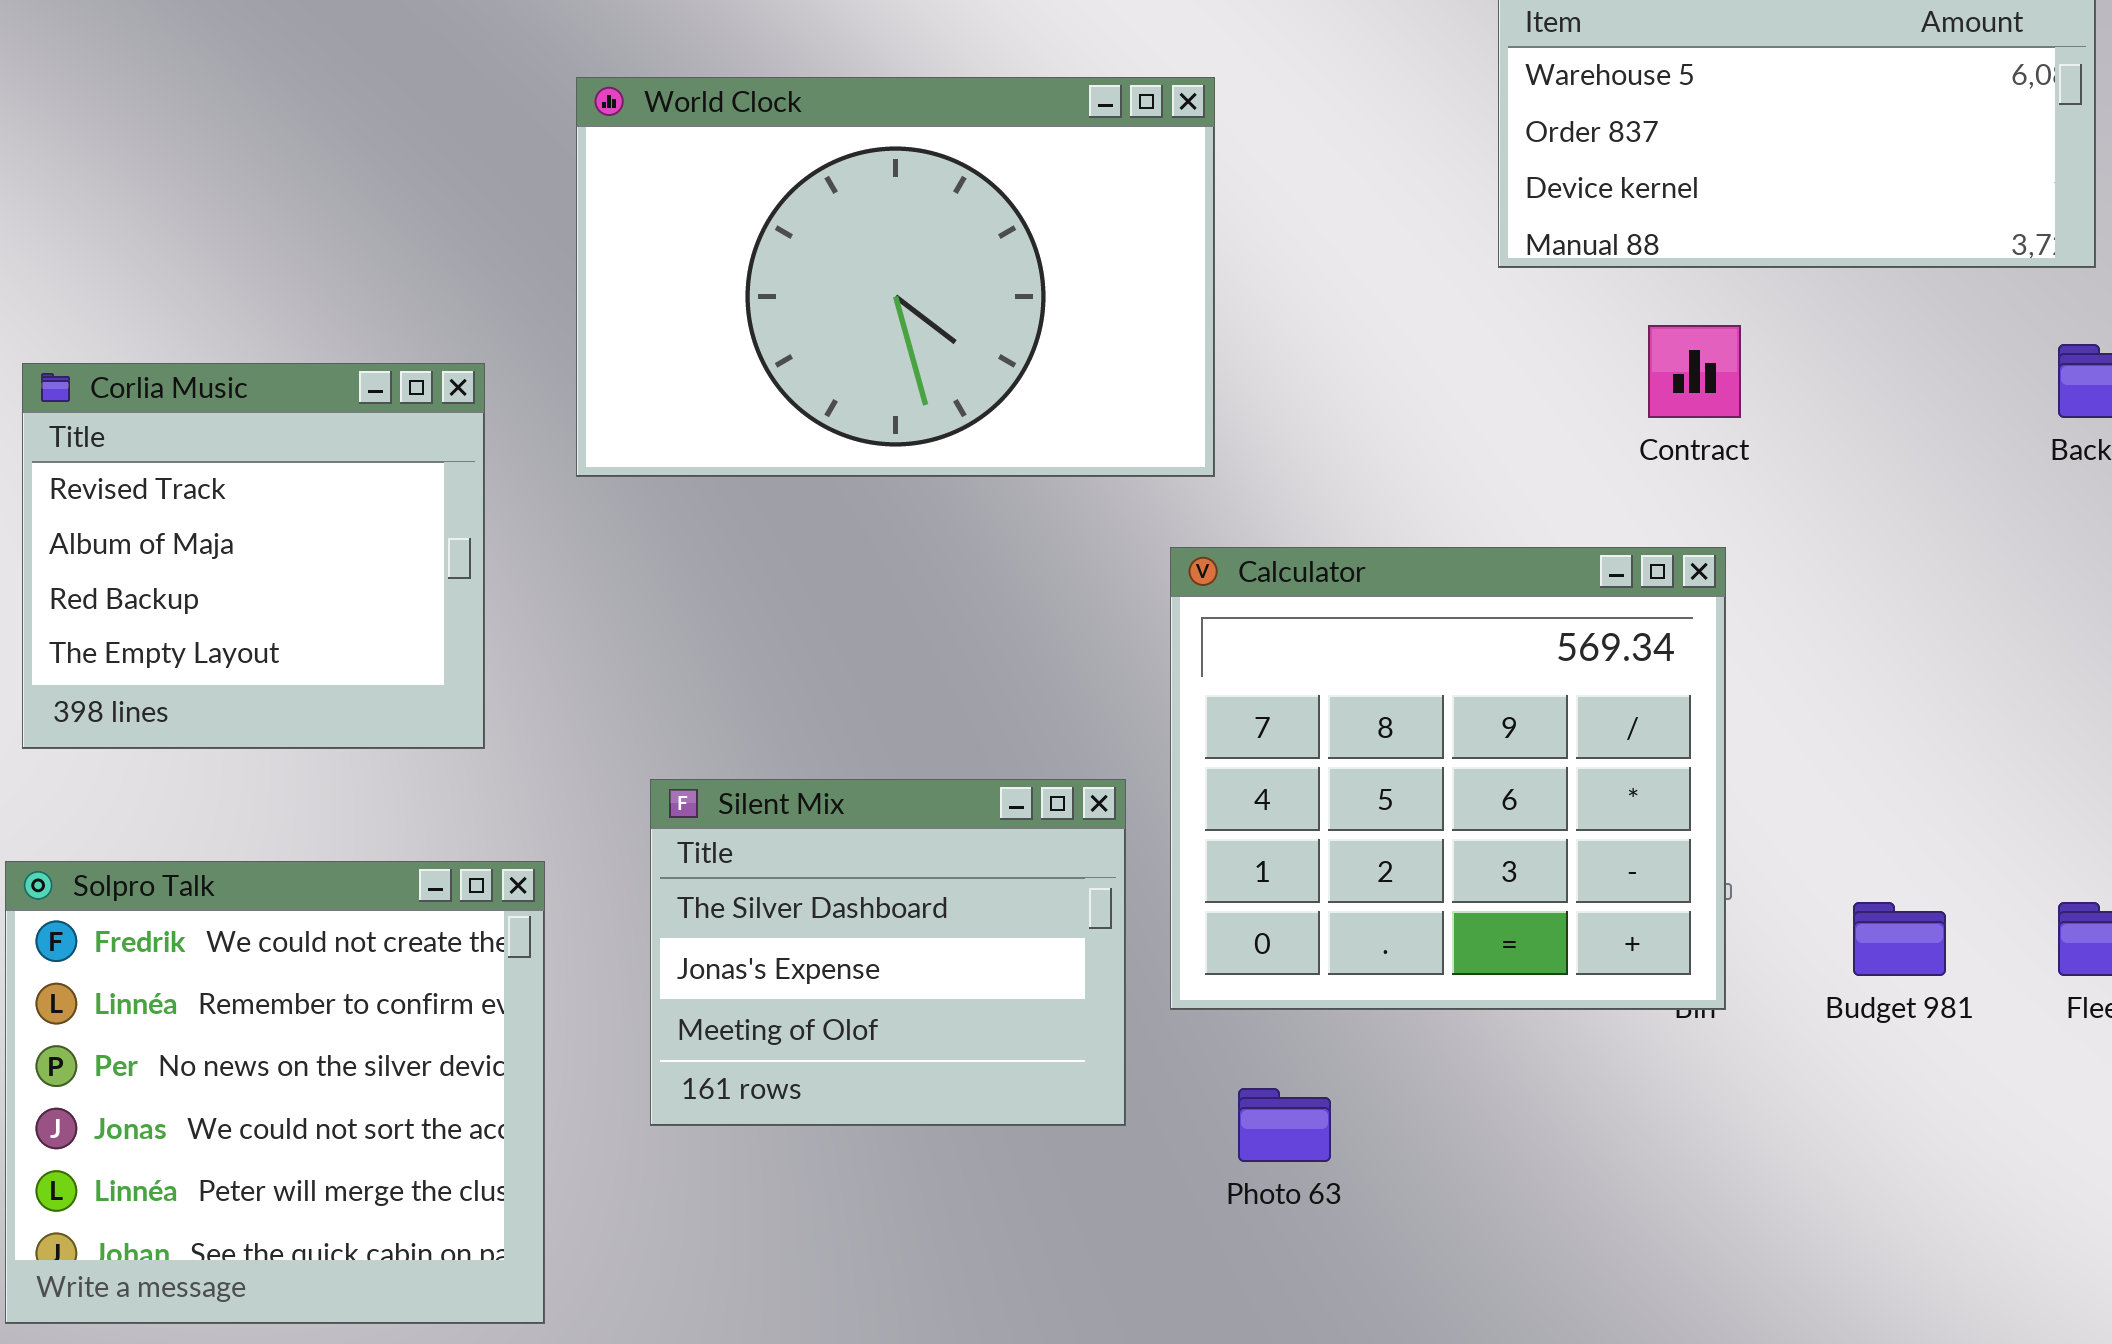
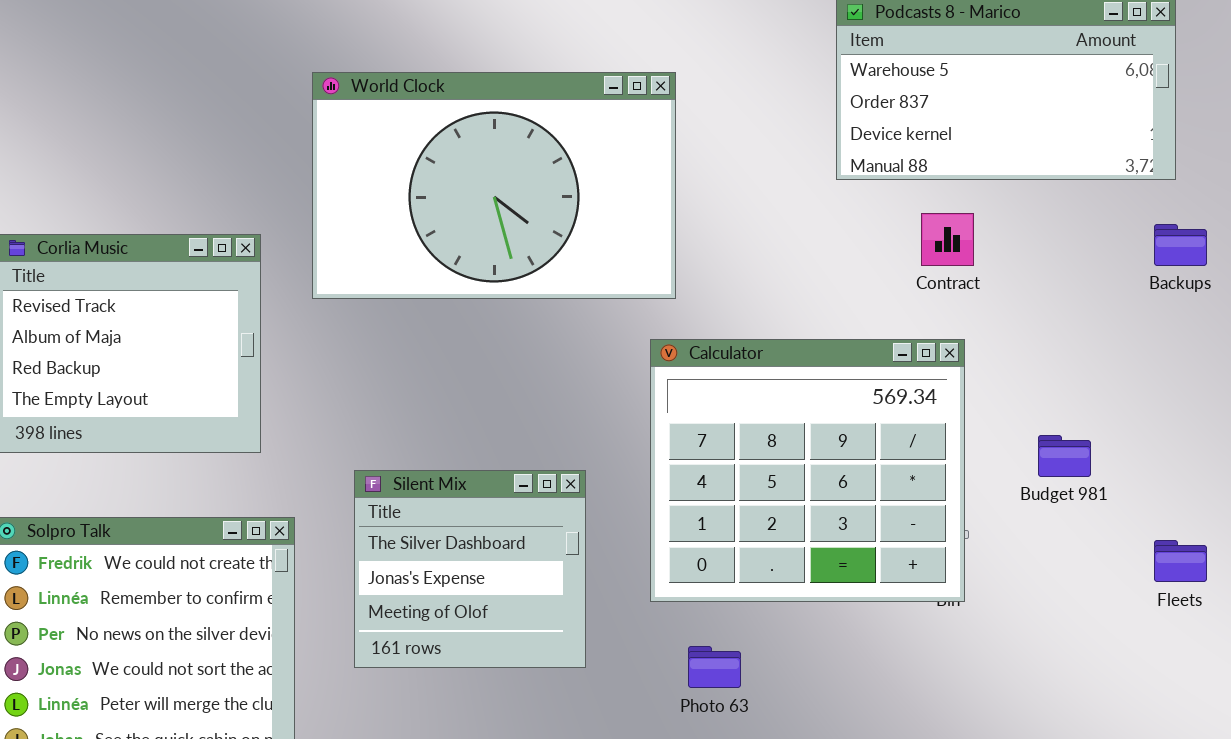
Silent Mix: [650,779,1126,1126] -> [354,470,586,668], resized
Budget 981: [1853,902,1946,976] -> [1038,435,1091,477], moved

